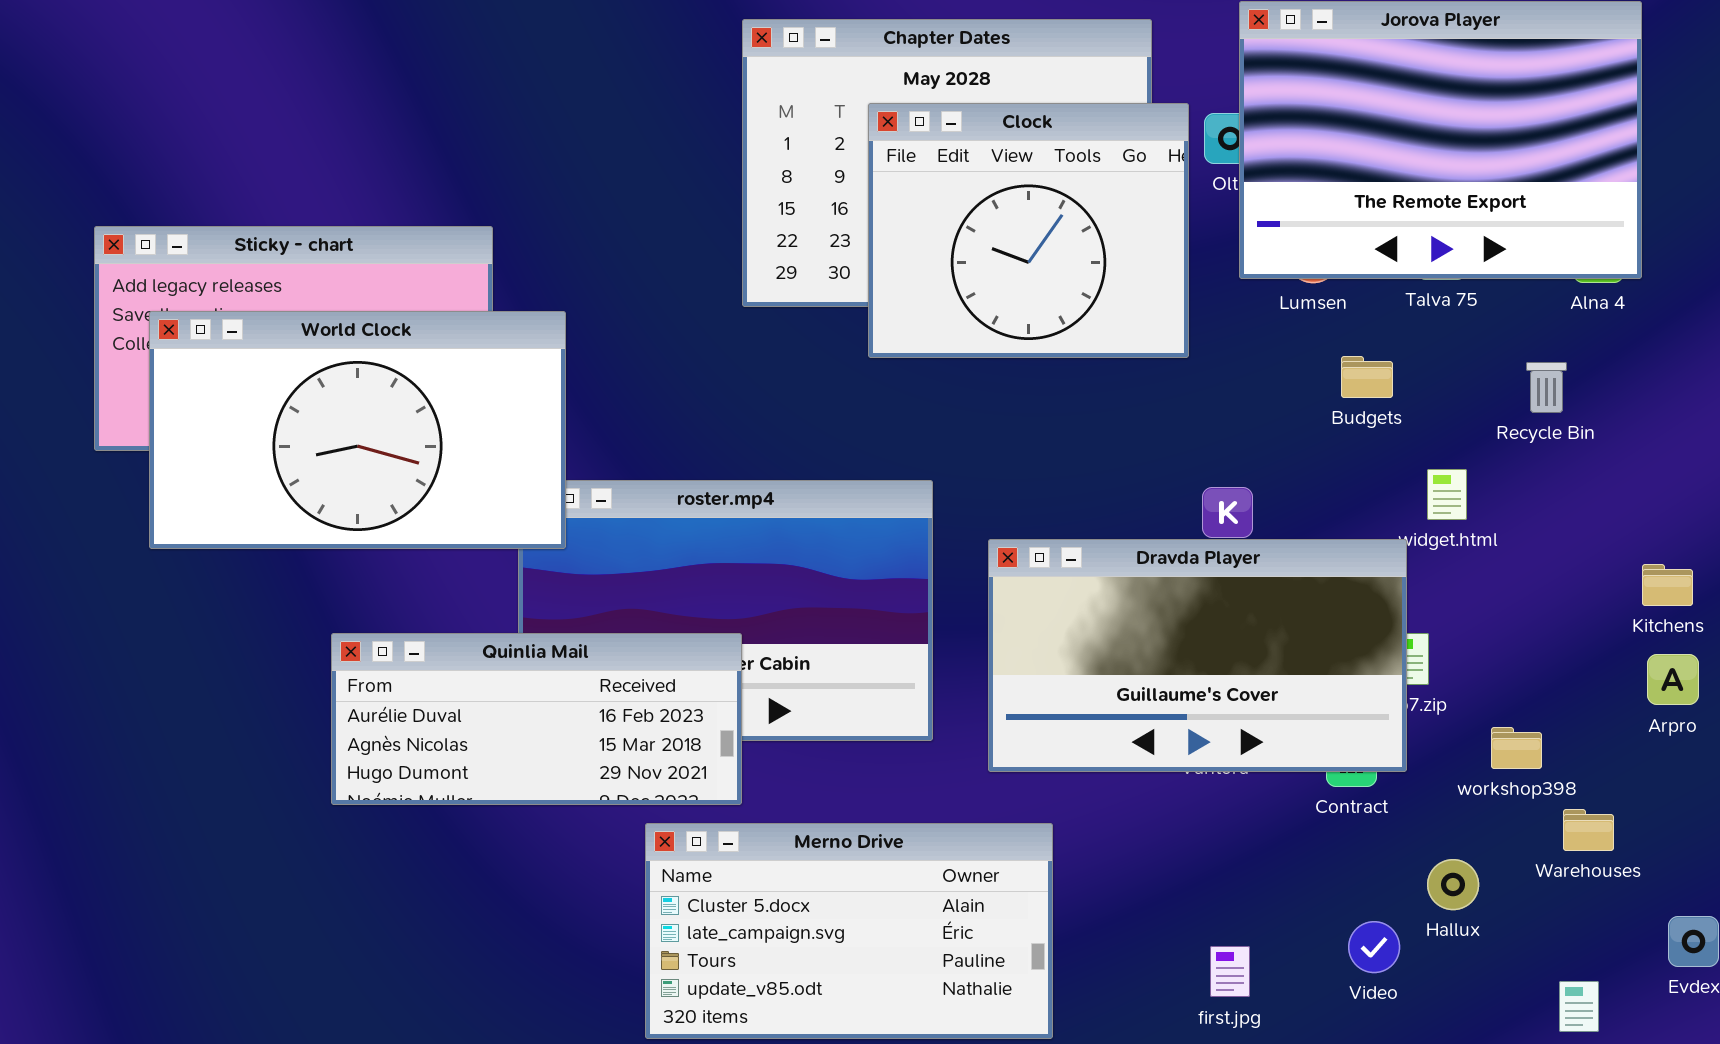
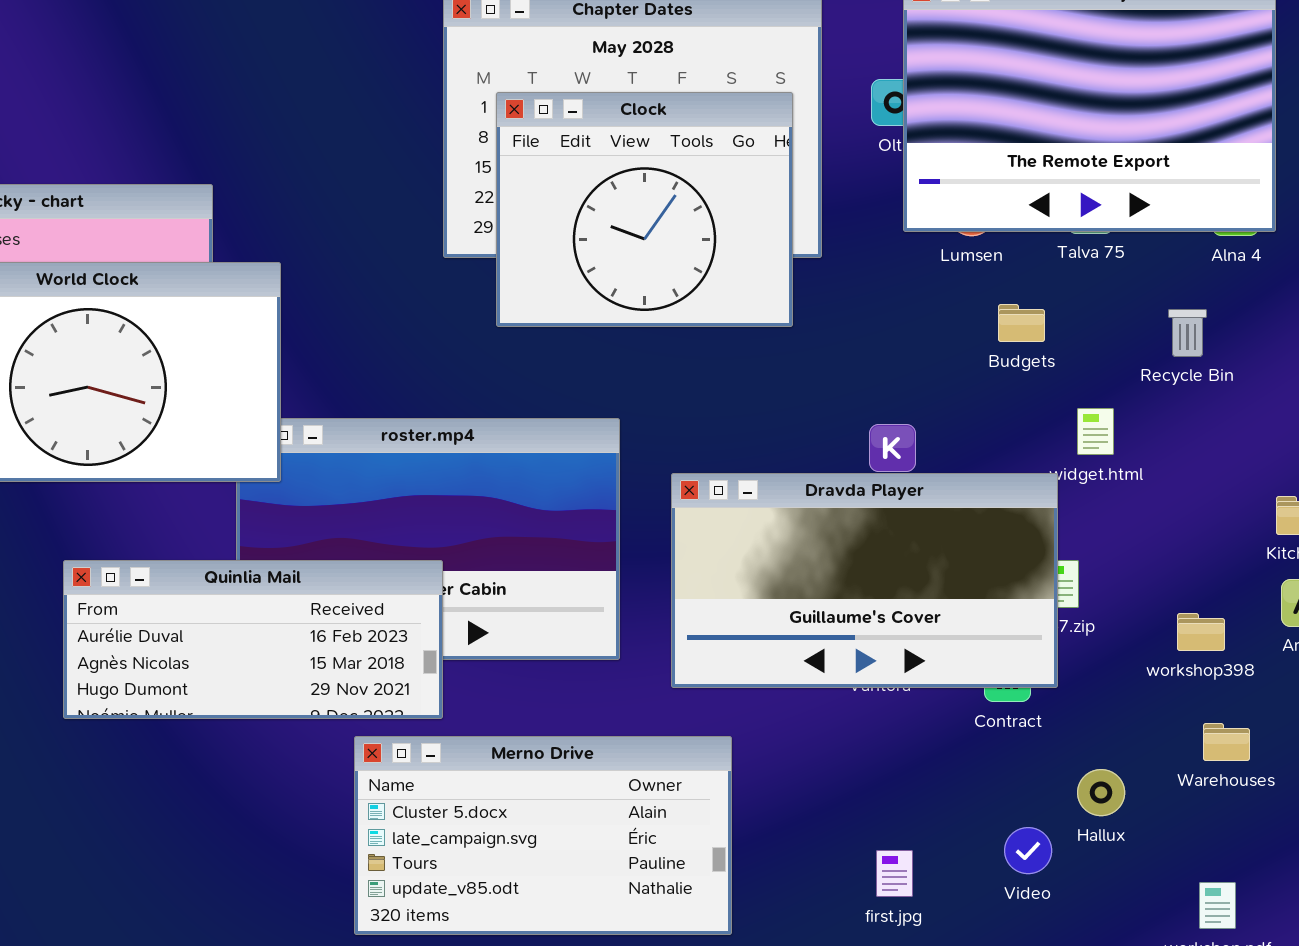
Clock: [868,103,1189,358] -> [496,92,793,327], moved
workshop398: [1491,727,1542,769] -> [1177,613,1225,651], moved

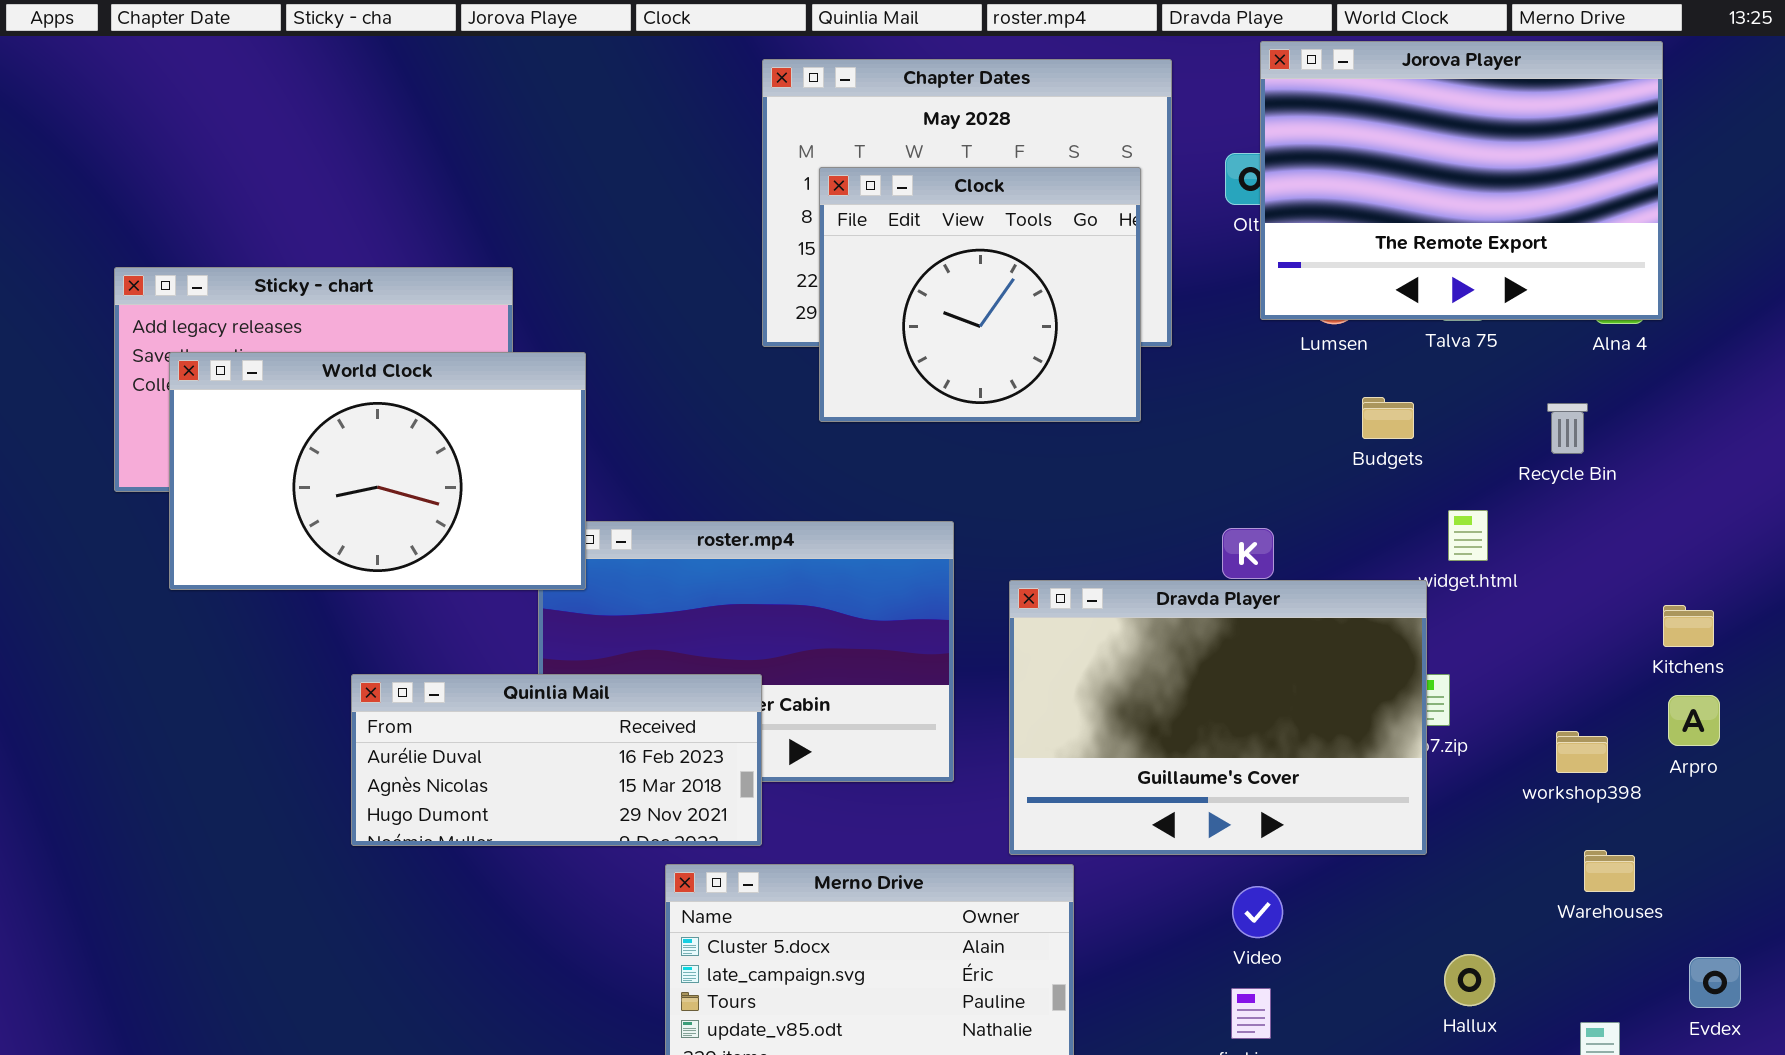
Dravda Player: [671,473,1058,688] -> [1009,580,1427,855], resized
Hallux: [1077,769,1125,816] -> [1444,954,1495,1006], moved
Video: [1004,827,1052,874] -> [1232,886,1283,938], moved

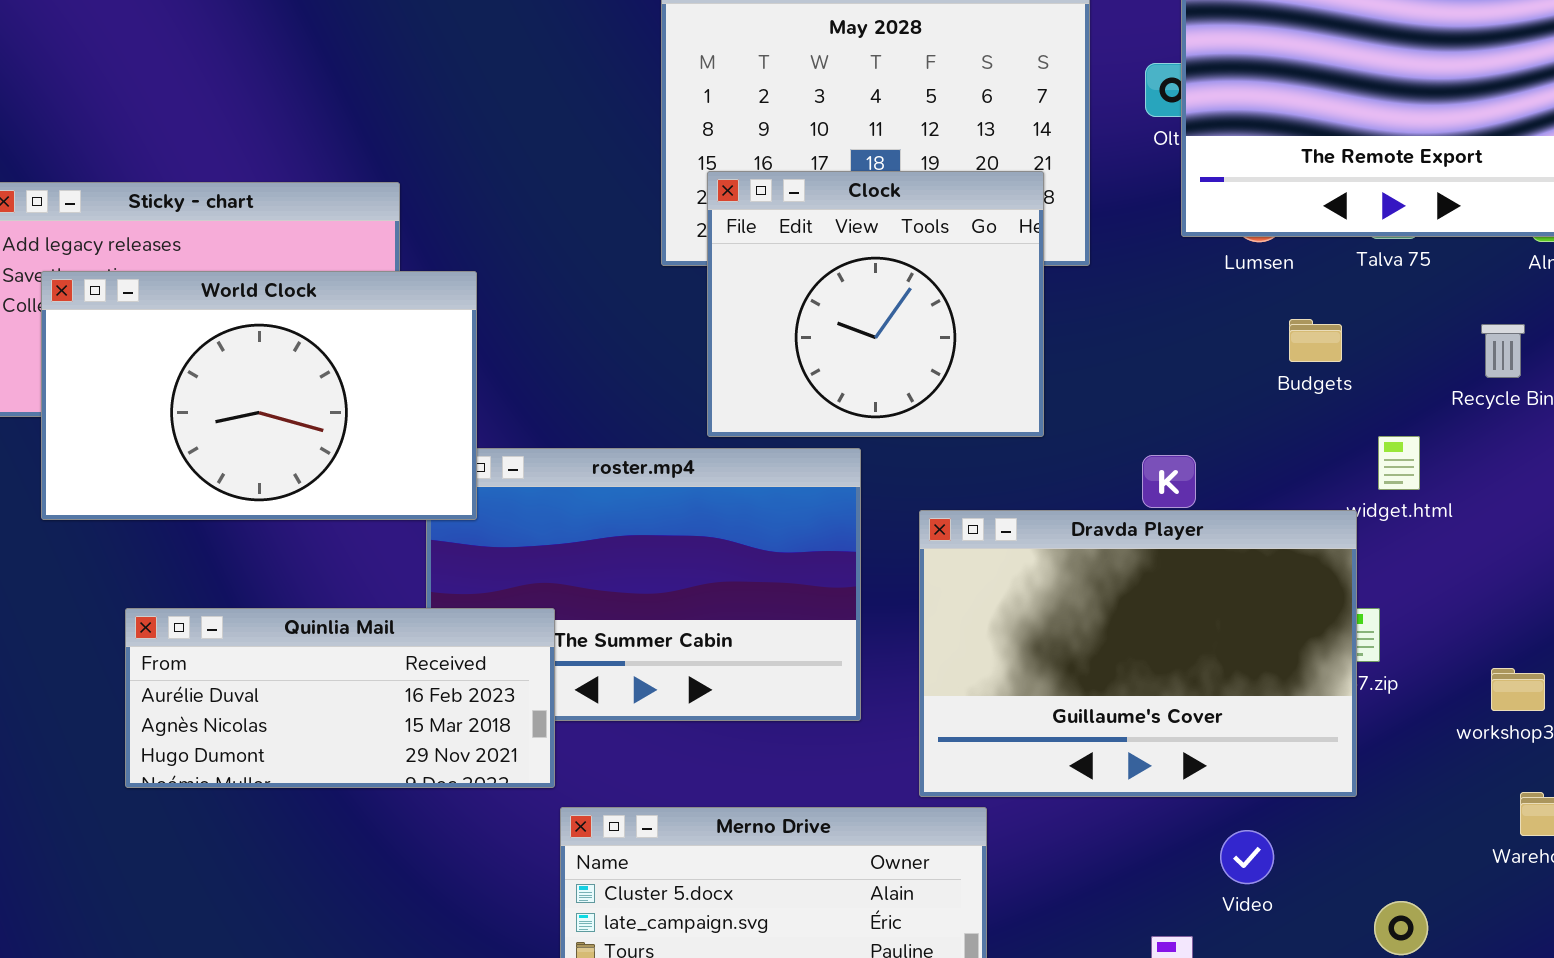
Clock: [819,167,1141,422] -> [707,171,1044,437], moved
Quinlia Mail: [351,674,762,846] -> [125,608,555,788], moved
Video: [1232,886,1283,938] -> [1220,830,1274,884], moved

